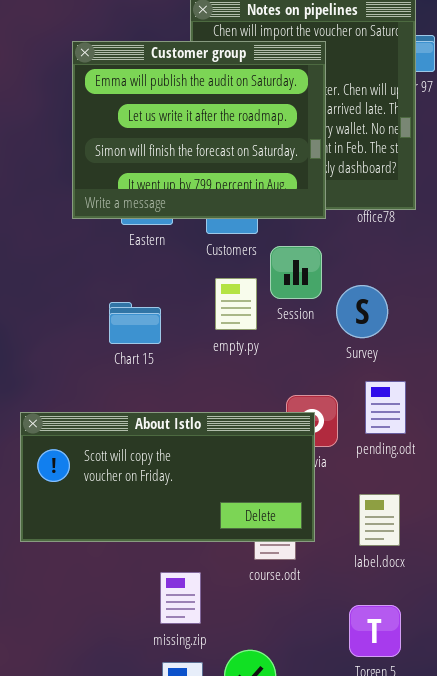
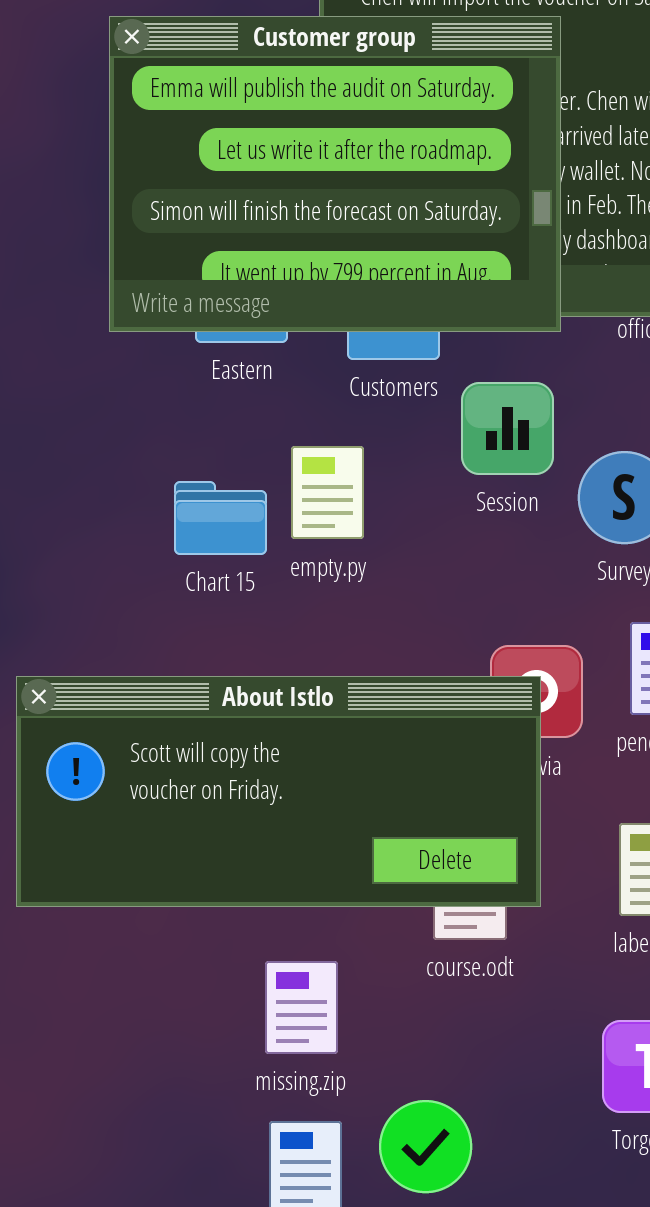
empty.py: [215,278,257,330] -> [291,446,364,539], moved

